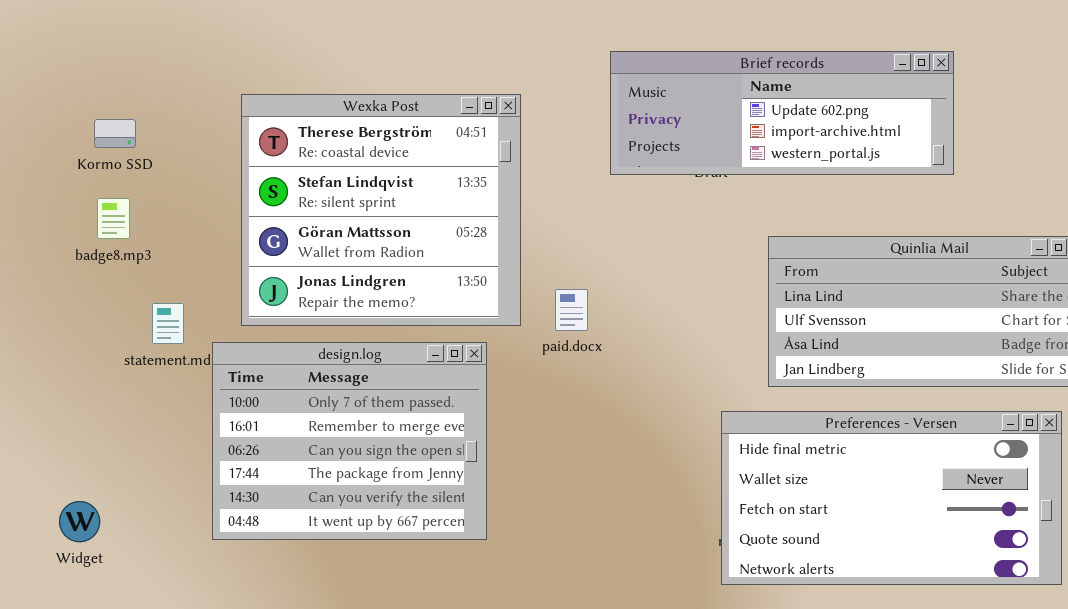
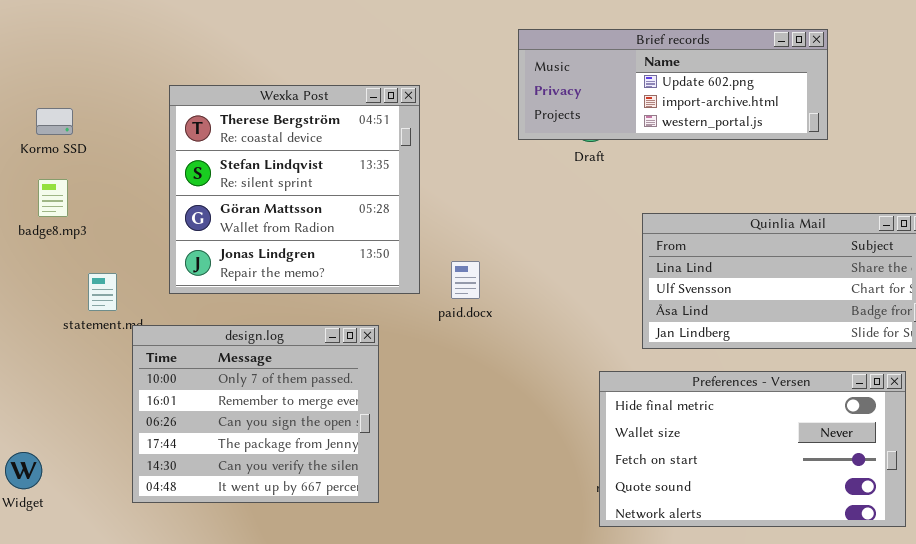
Brief records: [610,51,954,175] -> [518,29,828,140], moved
design.log: [212,342,487,540] -> [132,325,379,503], moved

